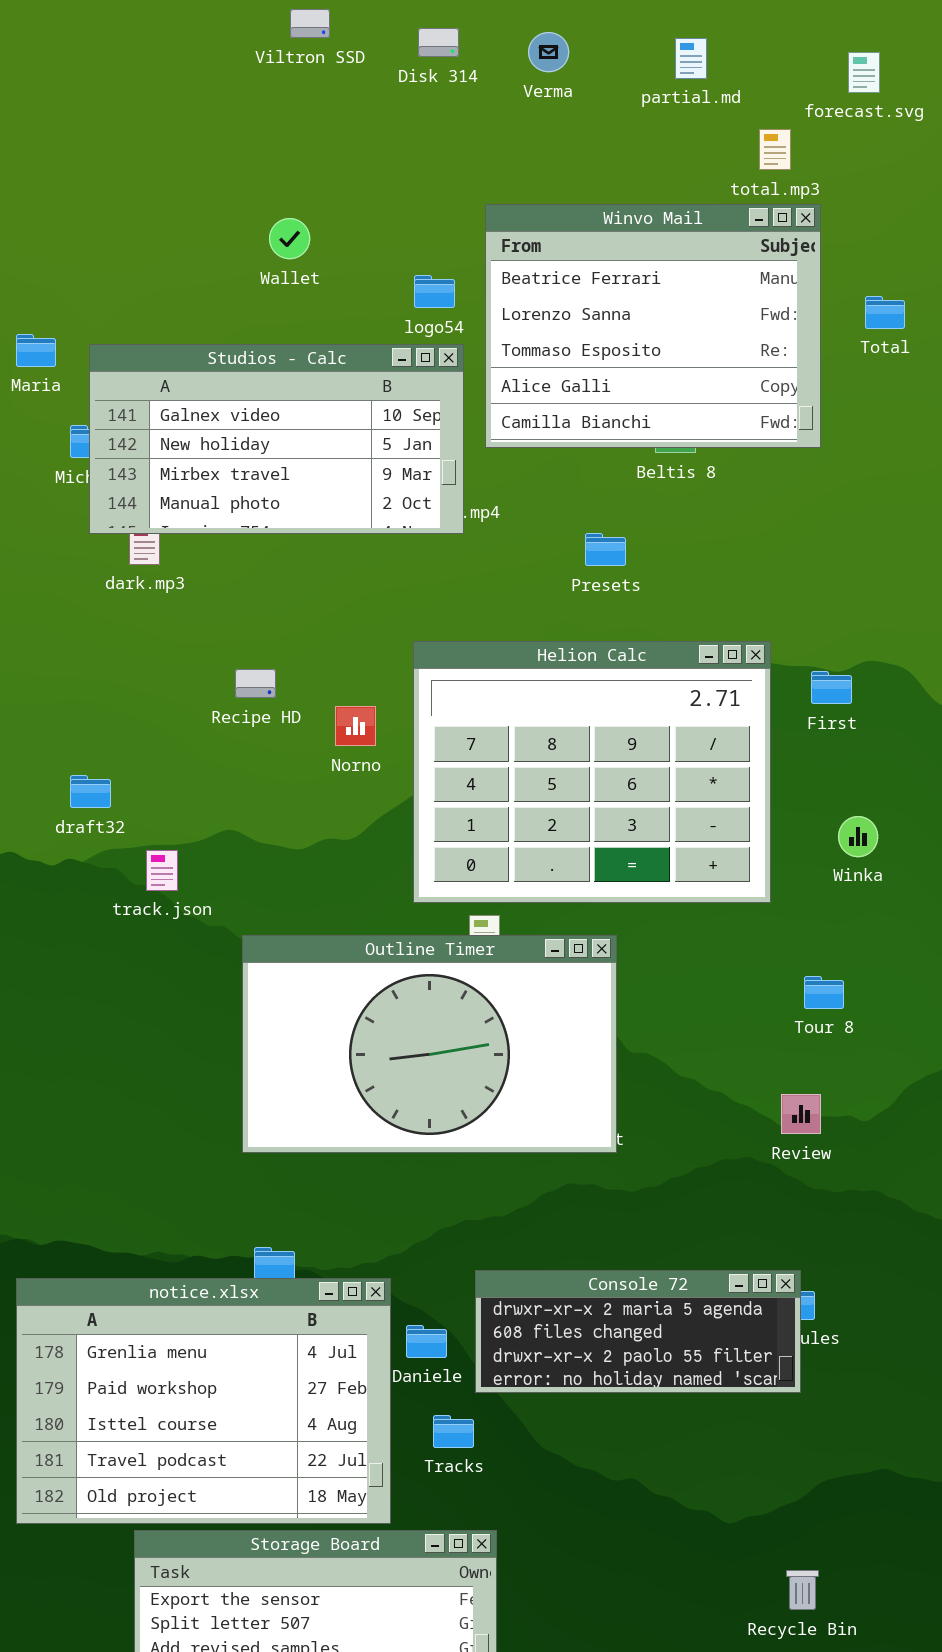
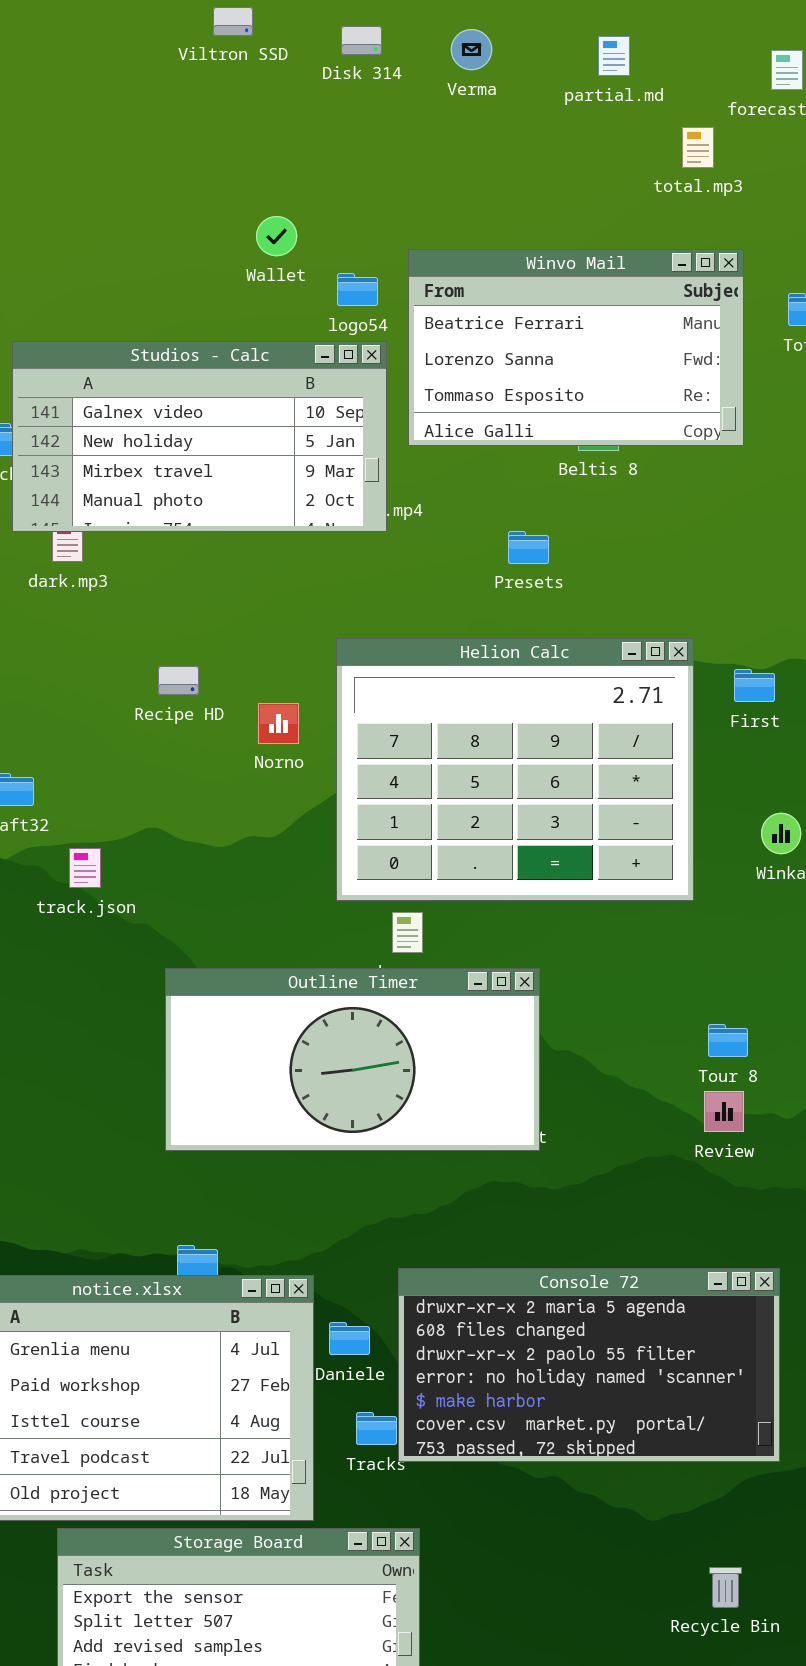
Winvo Mail: [485,204,821,448] -> [408,249,744,446], resized
Wallet: [269,218,310,259] -> [256,216,297,256], moved
Outline Timer: [242,935,617,1153] -> [165,968,540,1151], resized
Tour 8: [804,976,844,1009] -> [708,1024,748,1057], moved
Console 72: [475,1270,801,1393] -> [398,1268,780,1462], resized

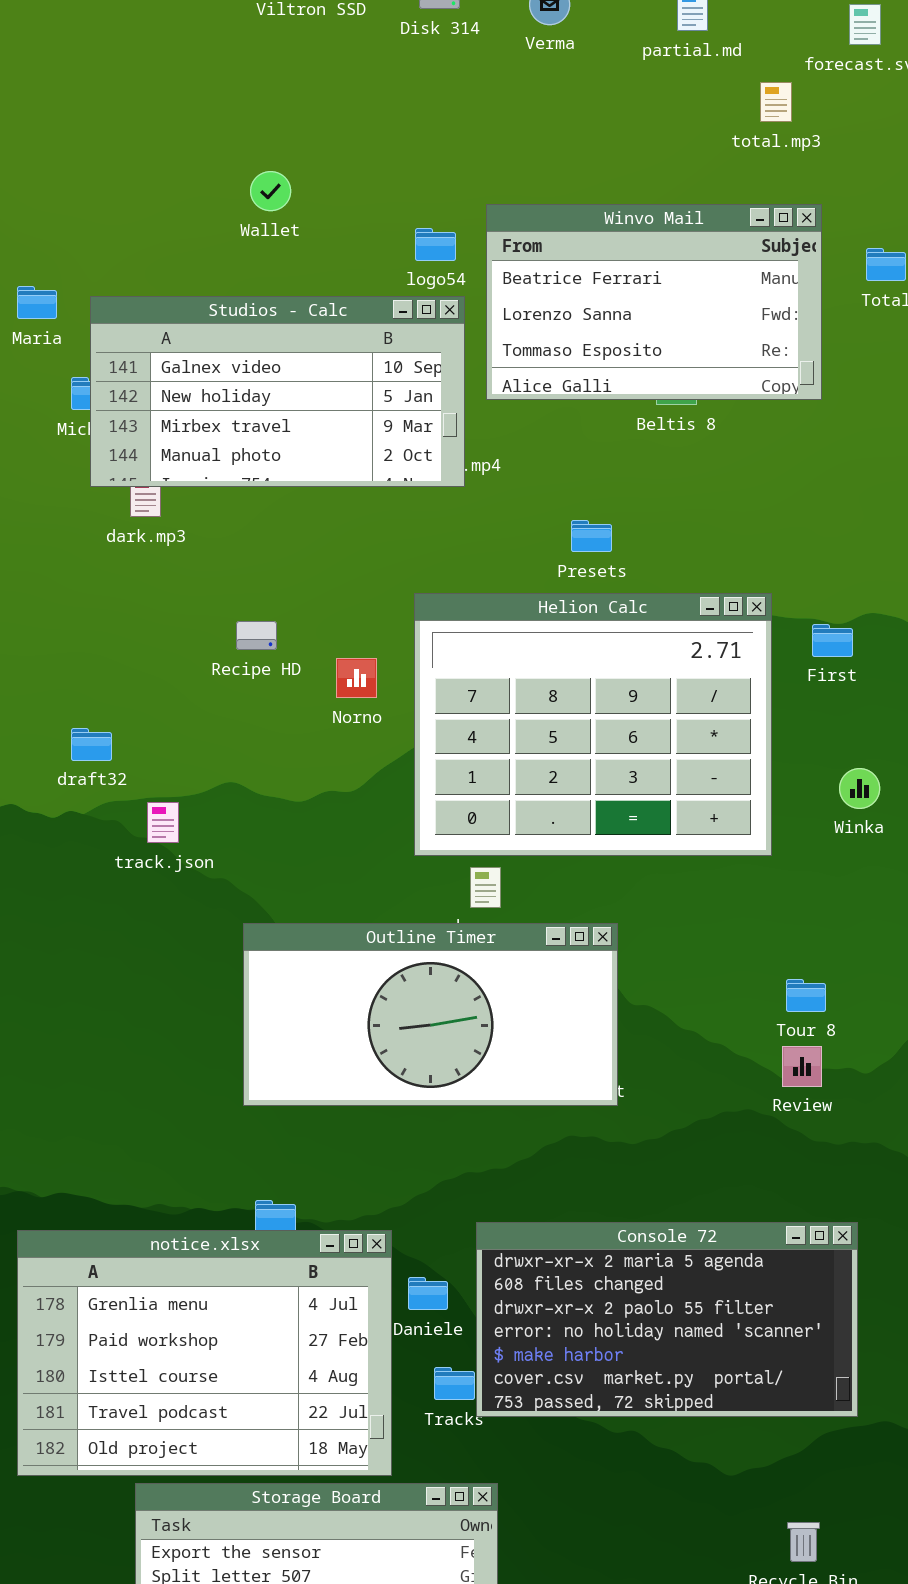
Wallet: [256,216,297,256] -> [250,171,291,211], moved
Presets: [508,531,549,564] -> [571,520,612,552], moved

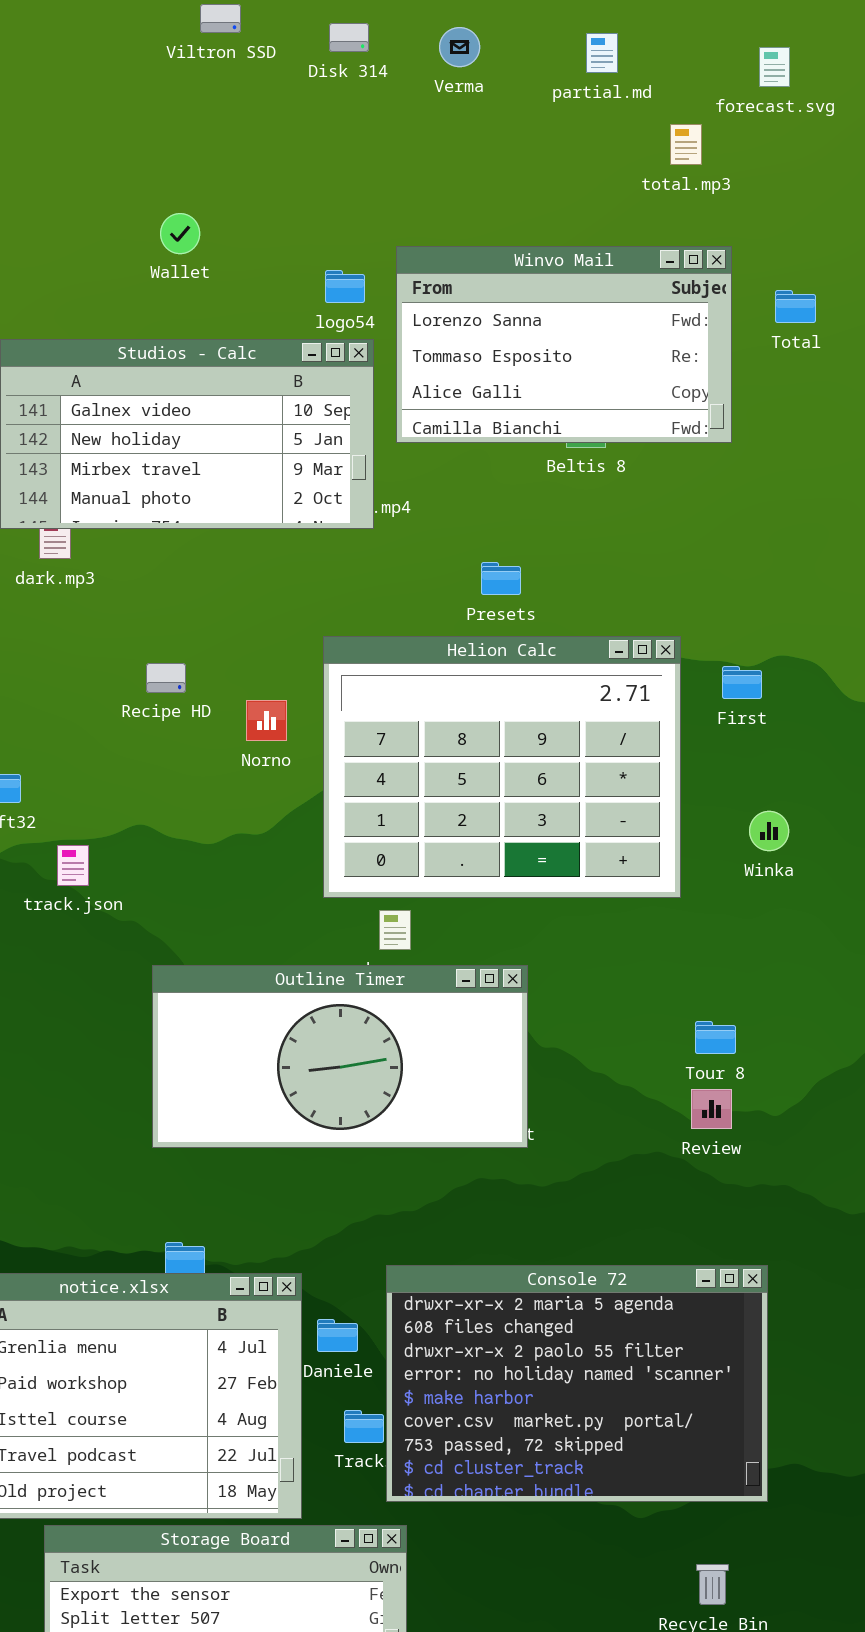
Winvo Mail: [486,204,822,400] -> [396,246,732,443], scrolled down 1 row
Console 72: [476,1222,858,1417] -> [386,1265,768,1502], resized

